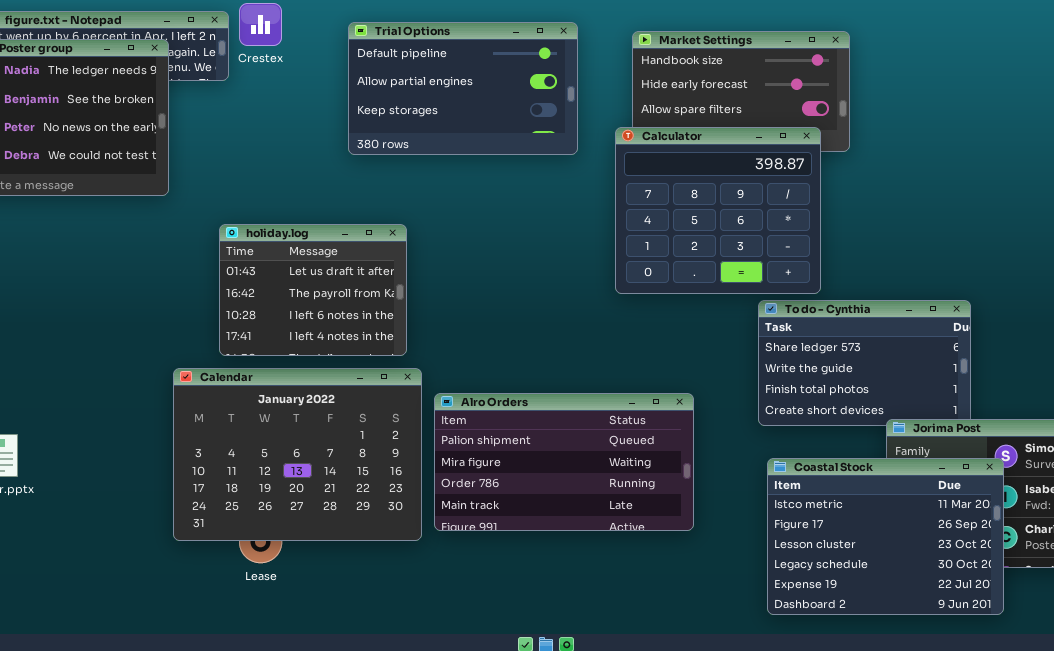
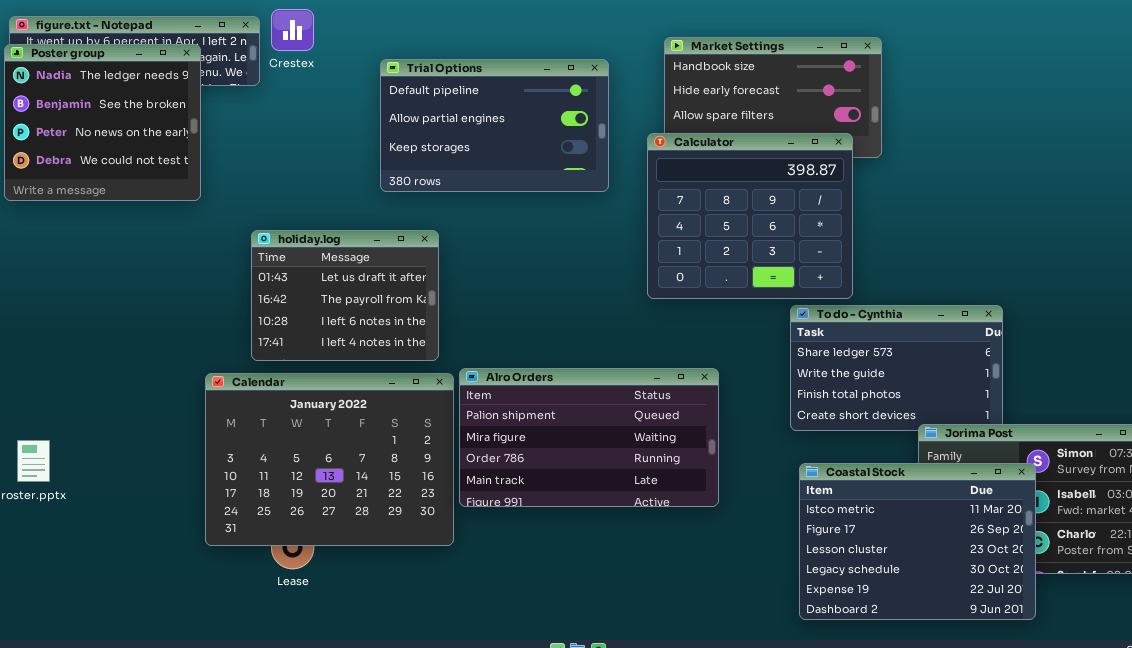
Trial Options: [348,22,578,155] -> [380,59,609,192], moved
Alro Orders: [434,393,694,531] -> [459,368,719,507], moved

